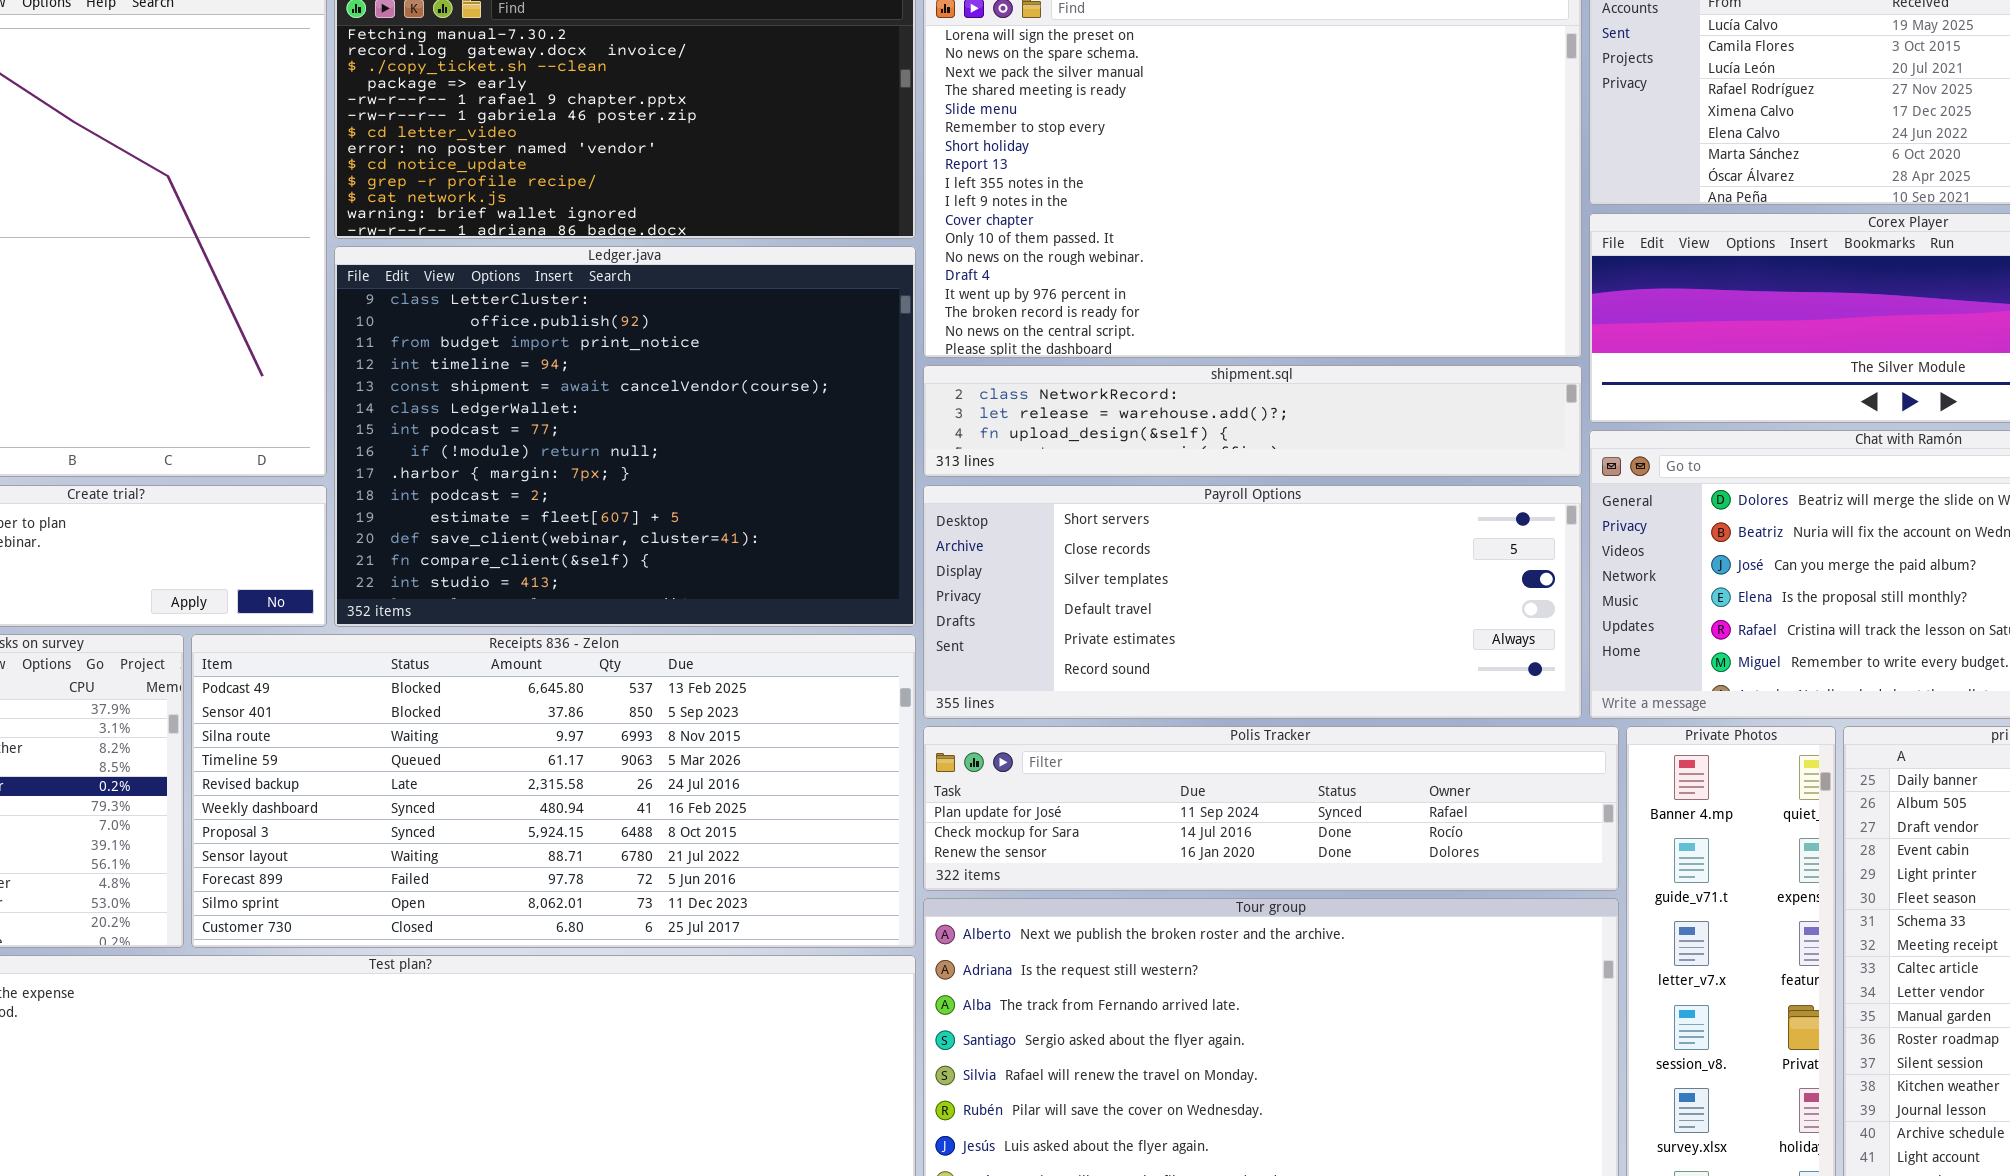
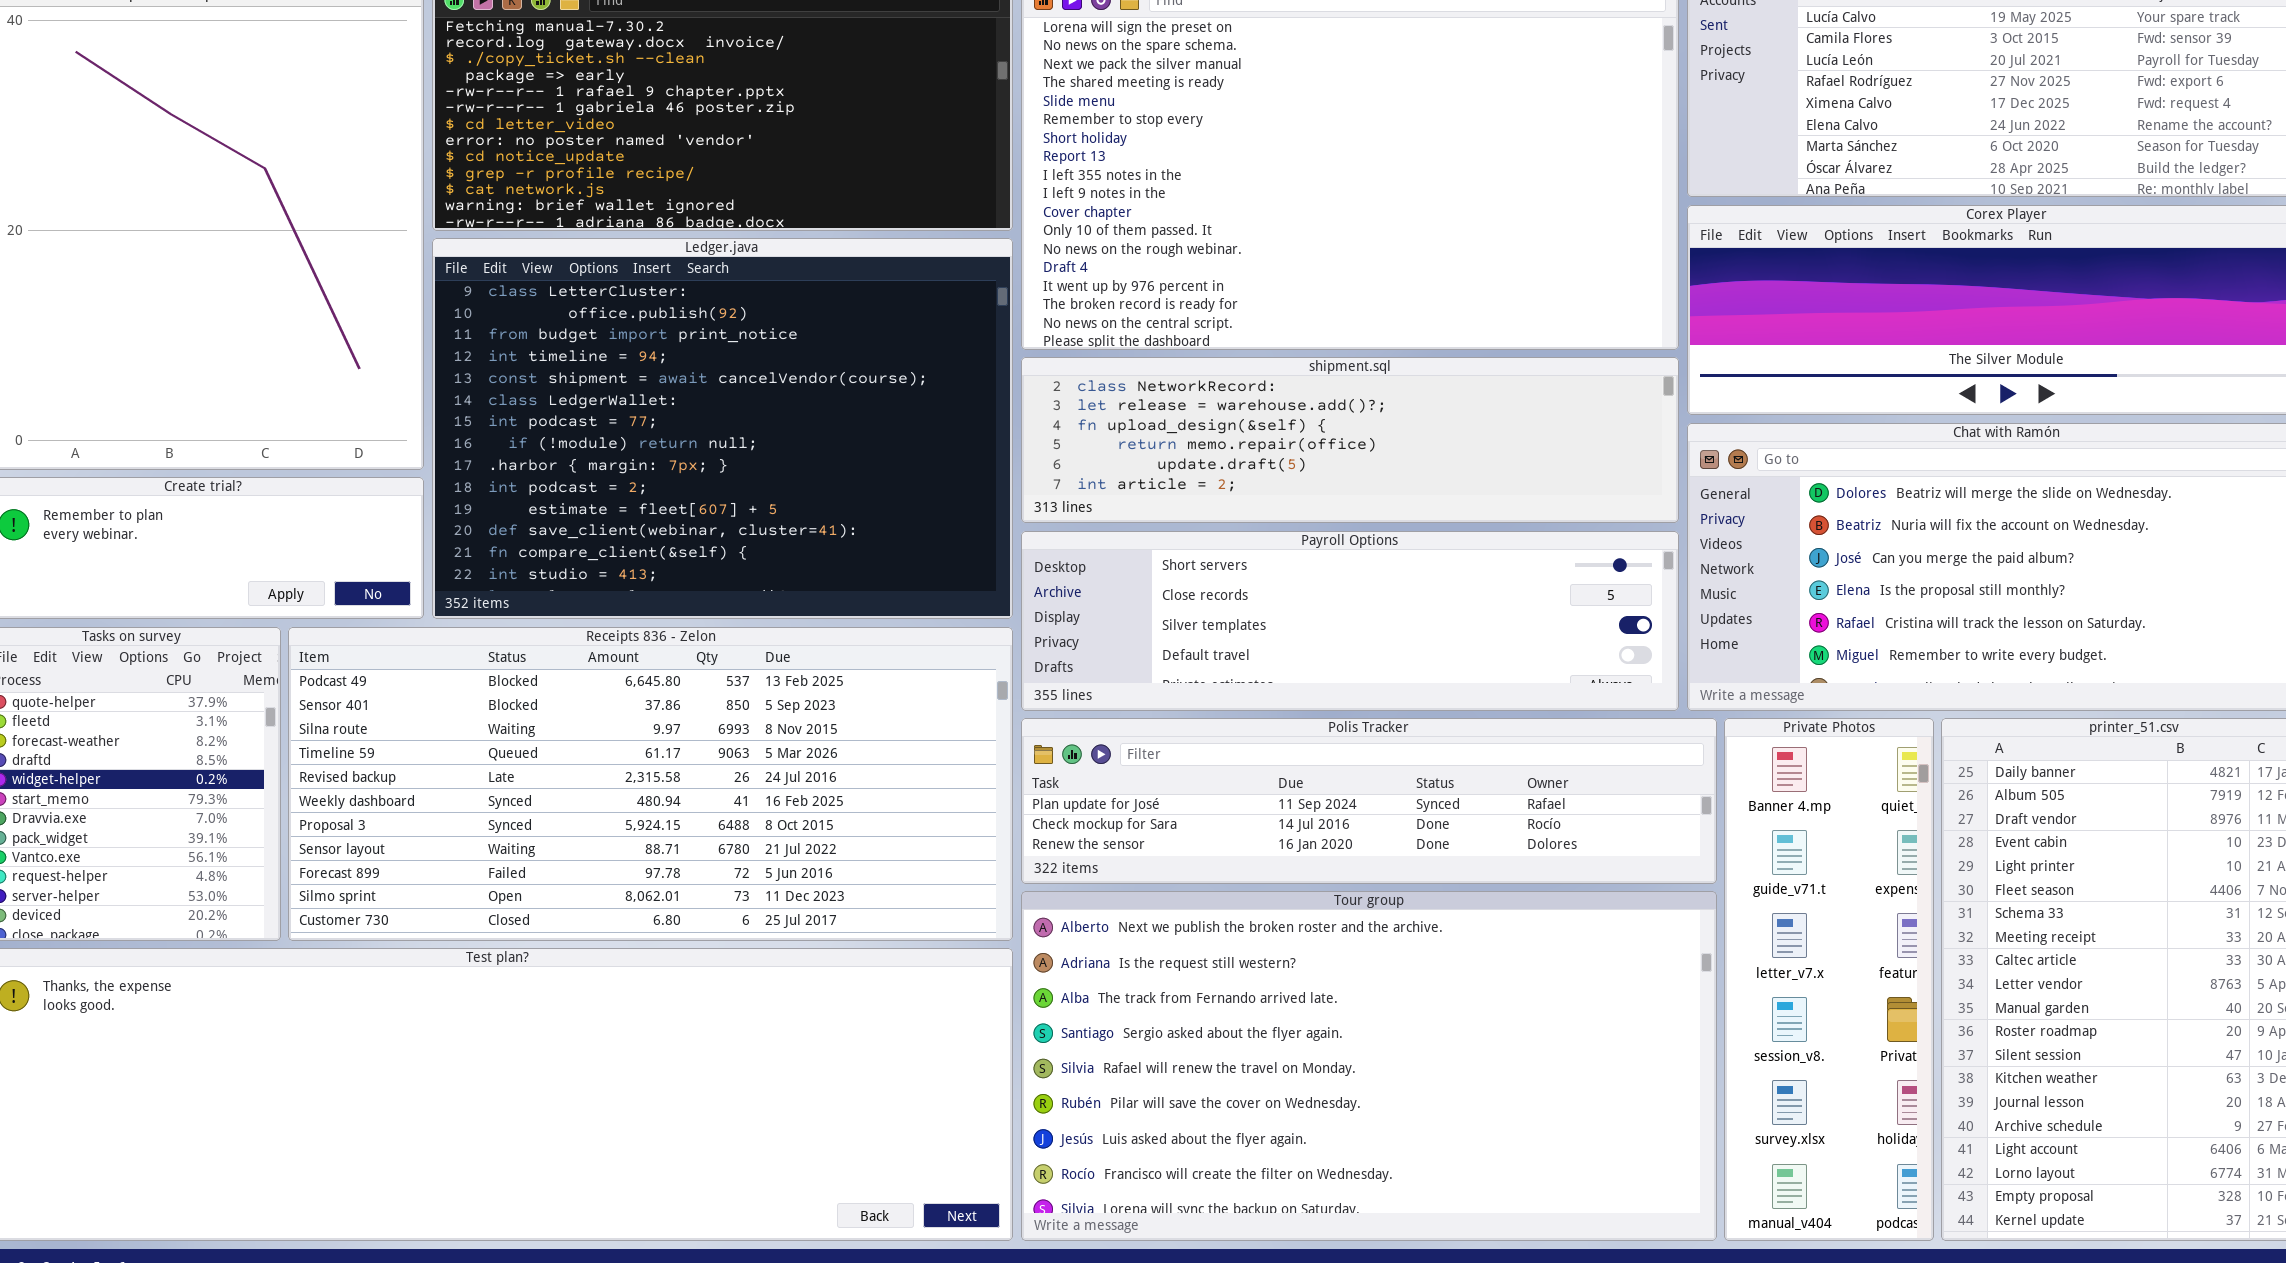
shipment.sql: [923,365,1582,477] -> [1021,357,1679,523], resized
Payroll Options: [923,485,1582,719] -> [1021,531,1679,711], resized

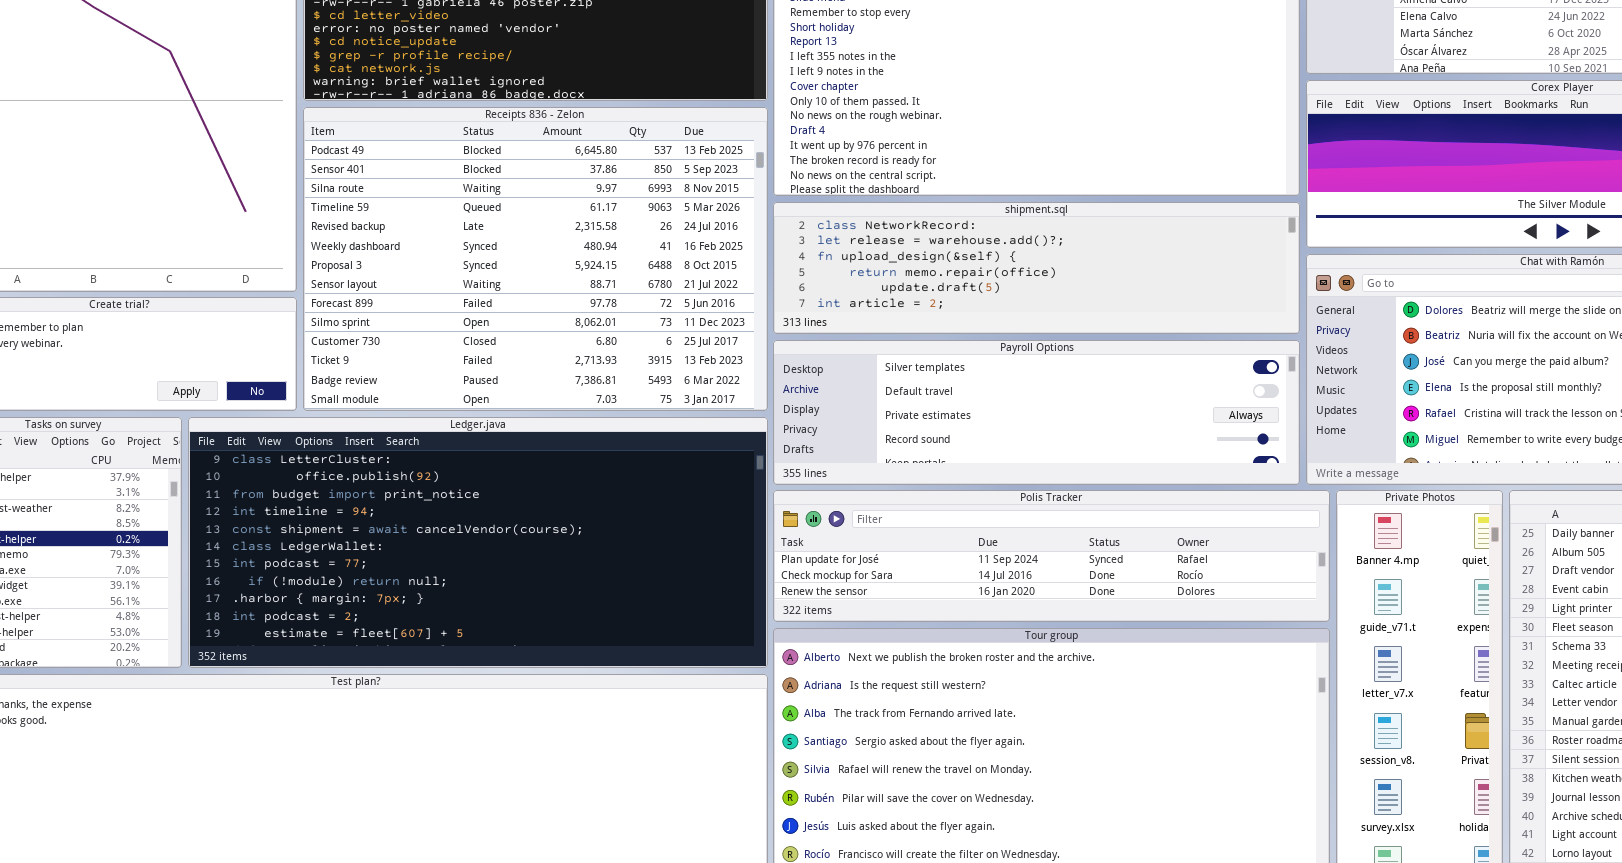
Ledger.java: [432,238,1013,619] -> [188,417,768,668], moved, resized
Payroll Options: [1021,531,1679,711] -> [773,340,1300,485], scrolled down 2 rows
Receipts 836 - Zelon: [288,627,1013,941] -> [303,107,768,411], moved, resized

